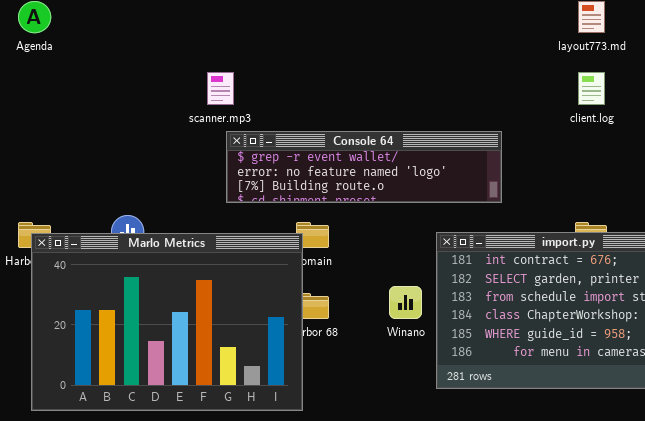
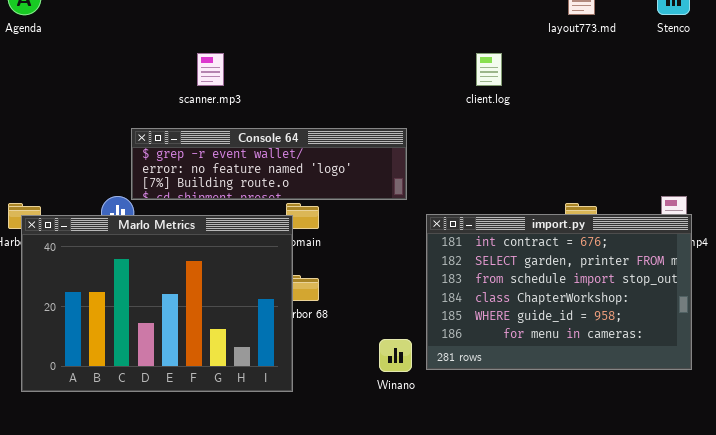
client.log: [578,72,605,105] -> [476,53,502,86], moved
Console 64: [226,131,502,203] -> [131,128,407,200], moved
Winano: [389,286,422,319] -> [379,339,412,372], moved

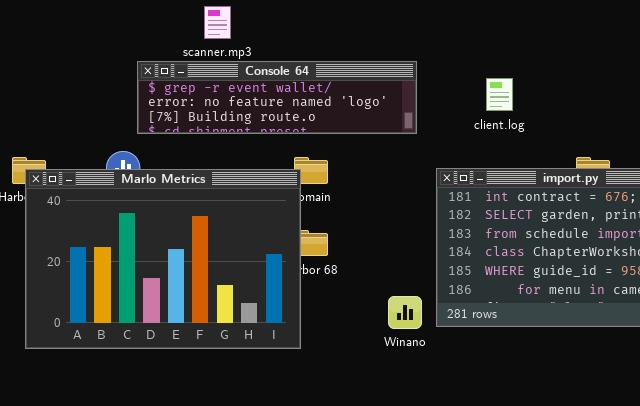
client.log: [476,53,502,86] -> [486,78,513,111], moved
Console 64: [131,128,407,200] -> [137,61,417,134], moved

